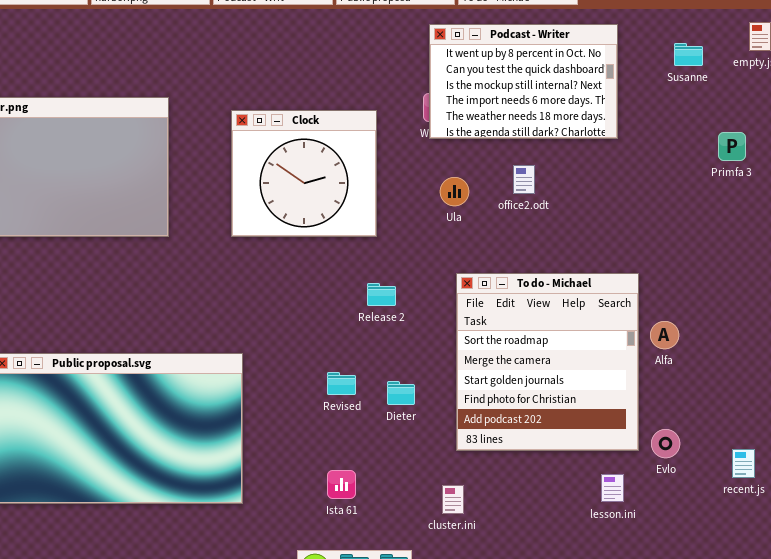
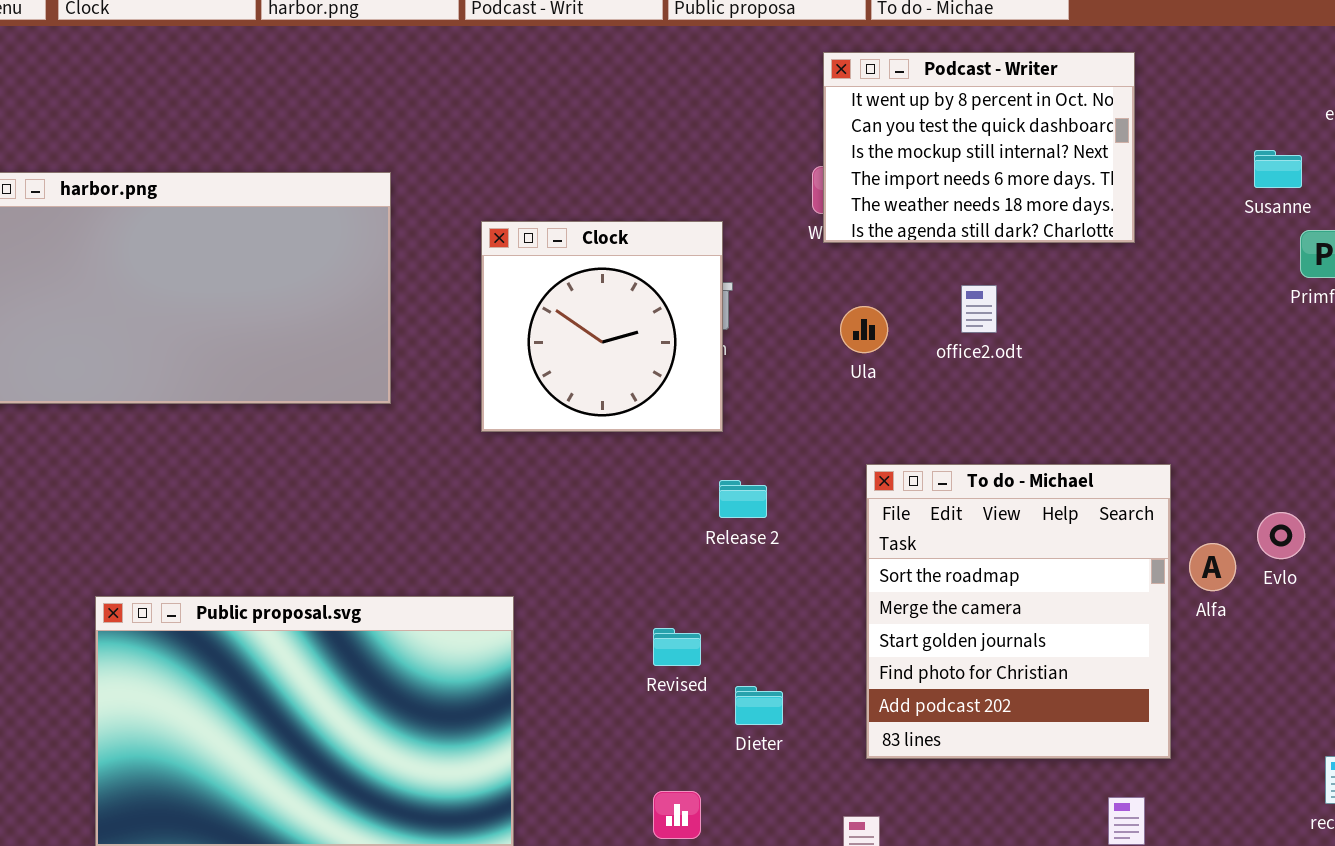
Susanne: [674,43,703,66] -> [1254,150,1302,188], moved
Clock: [231,110,377,237] -> [481,221,723,432], moved
Dieter: [387,381,415,405] -> [735,686,783,725], moved
Evlo: [651,429,680,458] -> [1257,512,1305,559], moved

